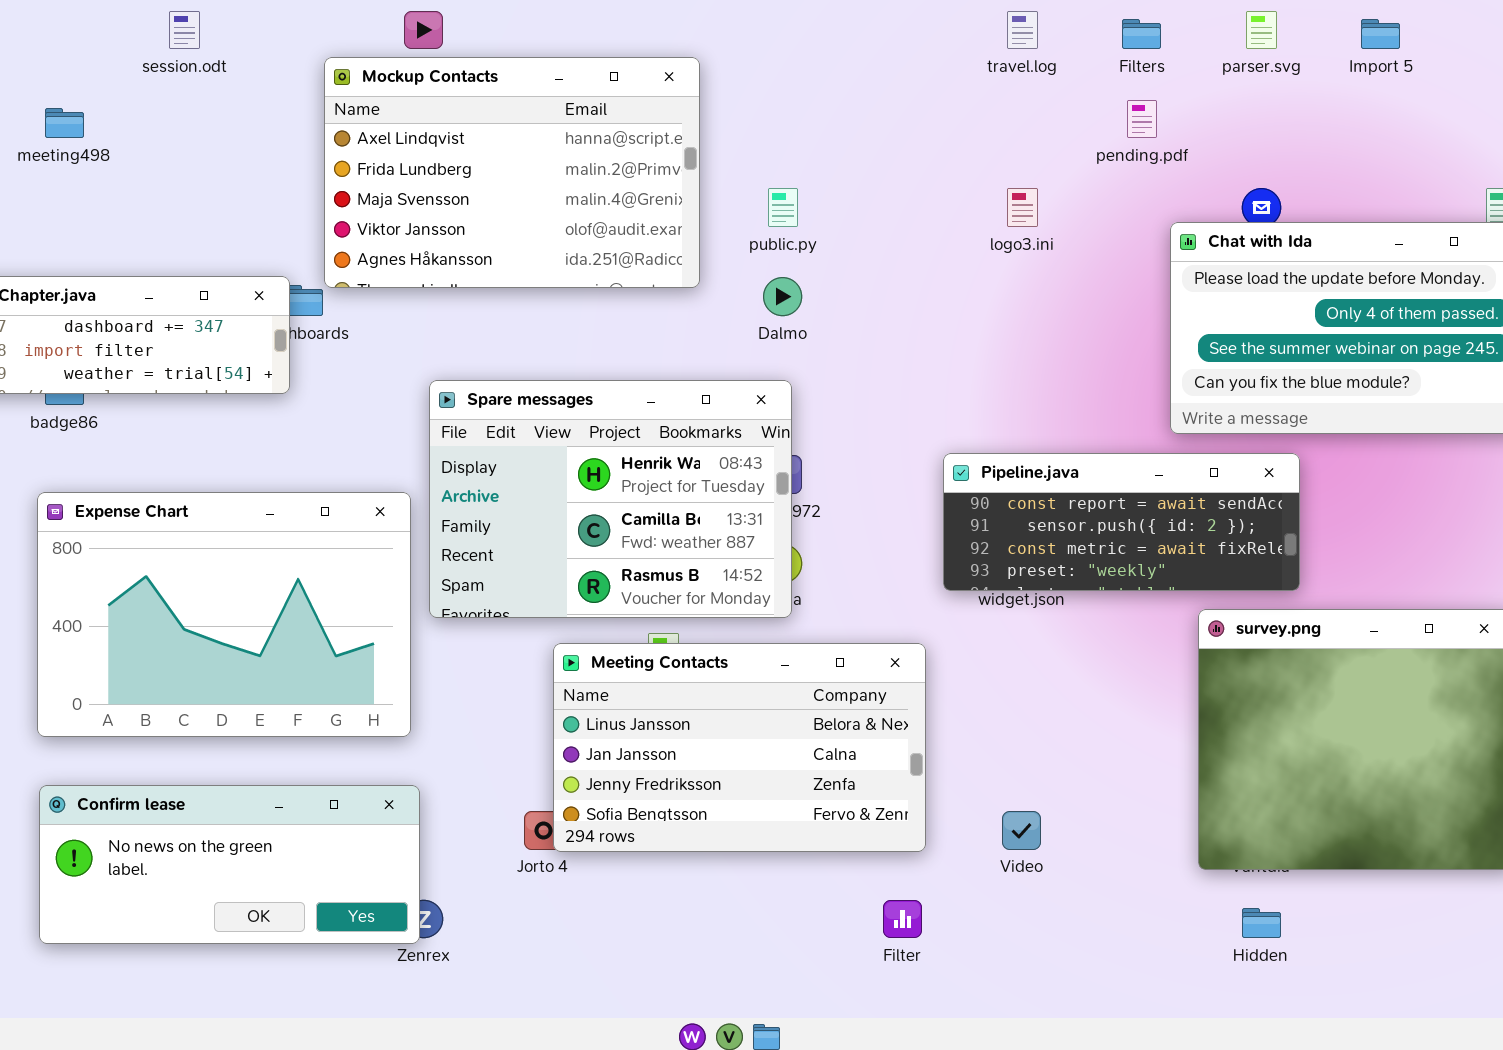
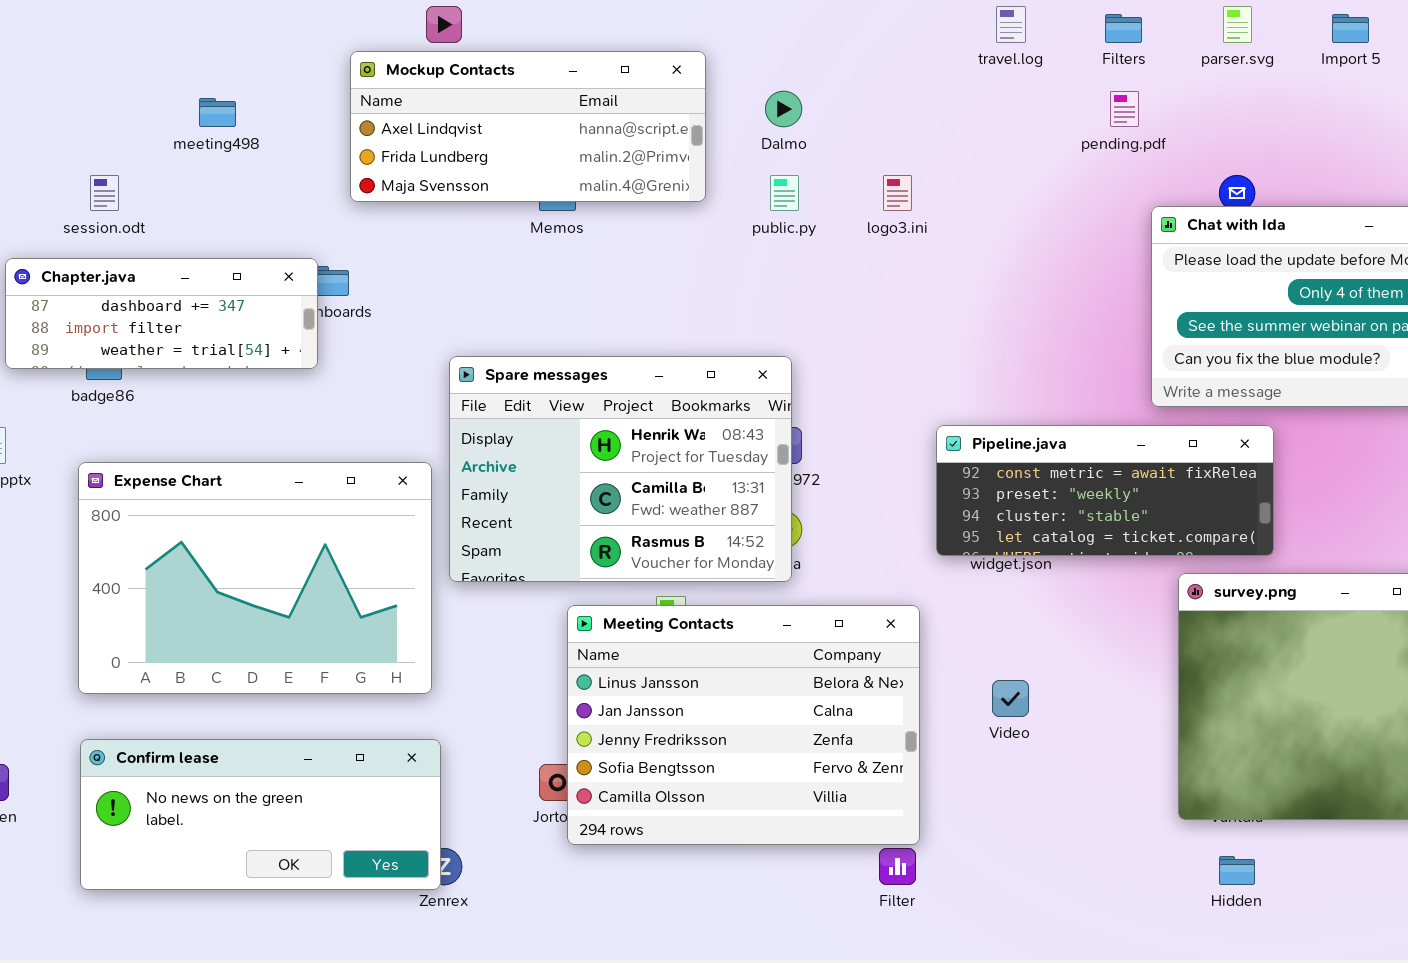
session.odt: [169,11,200,49] -> [90,175,119,211], moved
Mockup Contacts: [324,57,700,288] -> [350,51,706,202], resized
meeting498: [45,108,84,138] -> [199,98,236,127], moved
logo3.ini: [1007,188,1038,227] -> [883,175,912,211], moved
Dalmo: [763,277,802,316] -> [765,91,802,127], moved
Pipeline.java: [943,453,1300,591] -> [936,425,1274,556], scrolled down 2 rows
Meeting Contacts: [553,643,926,852] -> [567,605,920,845], resized
Video: [1002,811,1041,850] -> [992,680,1029,717], moved

